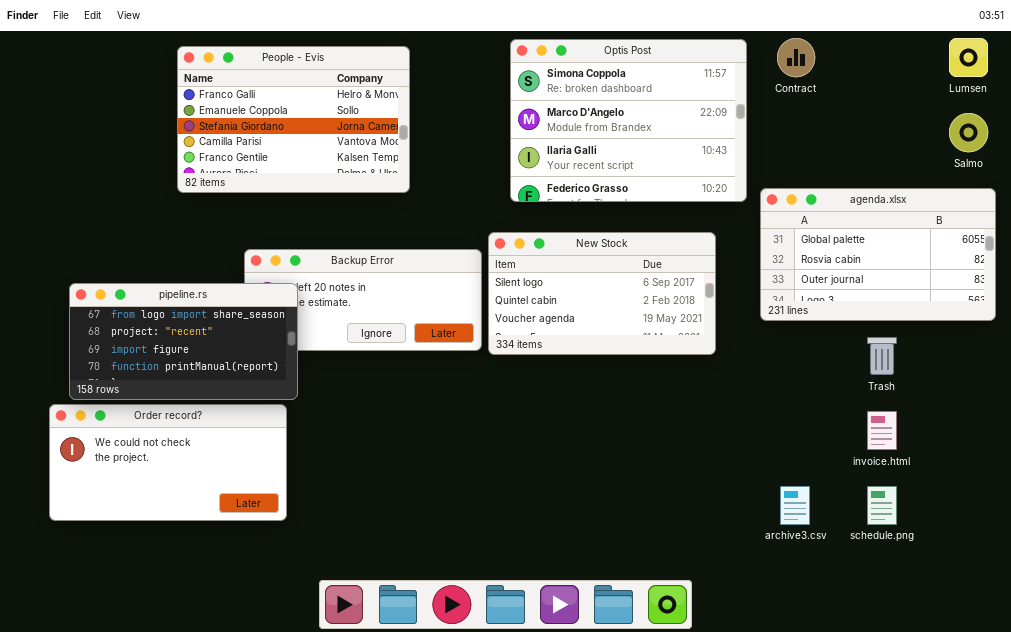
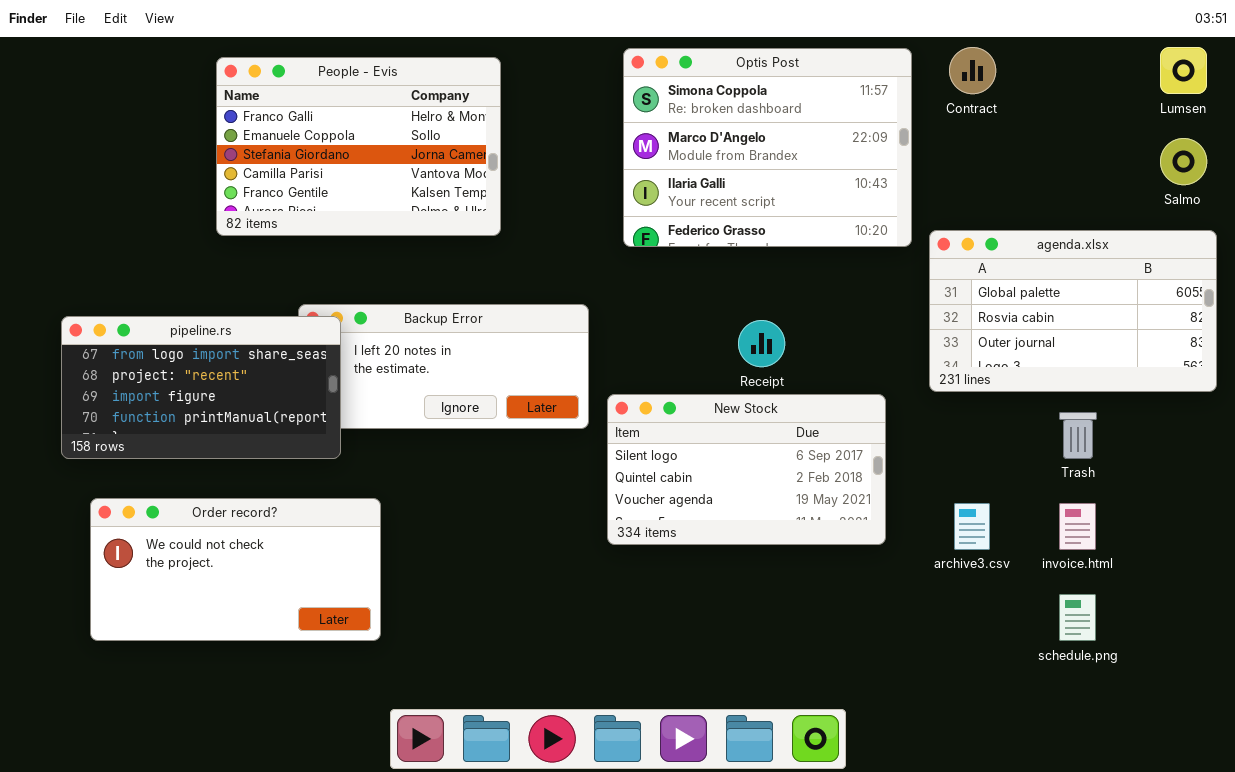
New Stock: [488,232,716,355] -> [607,394,886,545], moved
pipeline.rs: [69,283,298,400] -> [61,316,341,459], moved
Order record?: [49,404,287,521] -> [90,498,381,641], moved
archive3.csv: [780,486,810,525] -> [954,503,990,550], moved

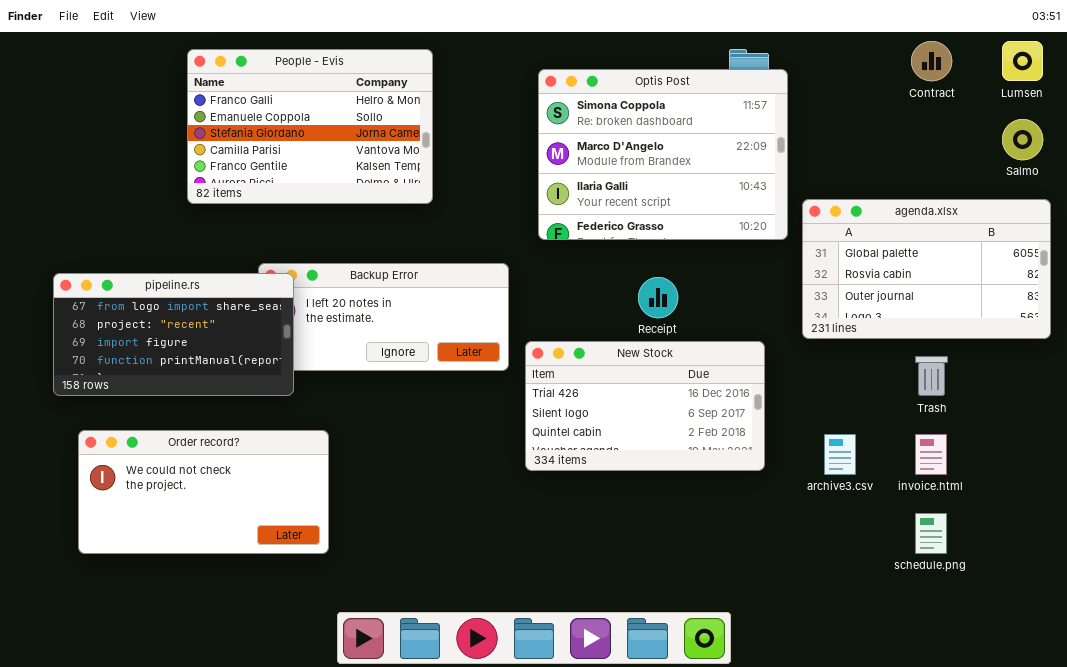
Contract: [949,47,996,94] -> [911,41,952,81], moved
Optis Post: [623,48,912,247] -> [538,69,788,240], moved
New Stock: [607,394,886,545] -> [525,341,765,471], scrolled up 1 row

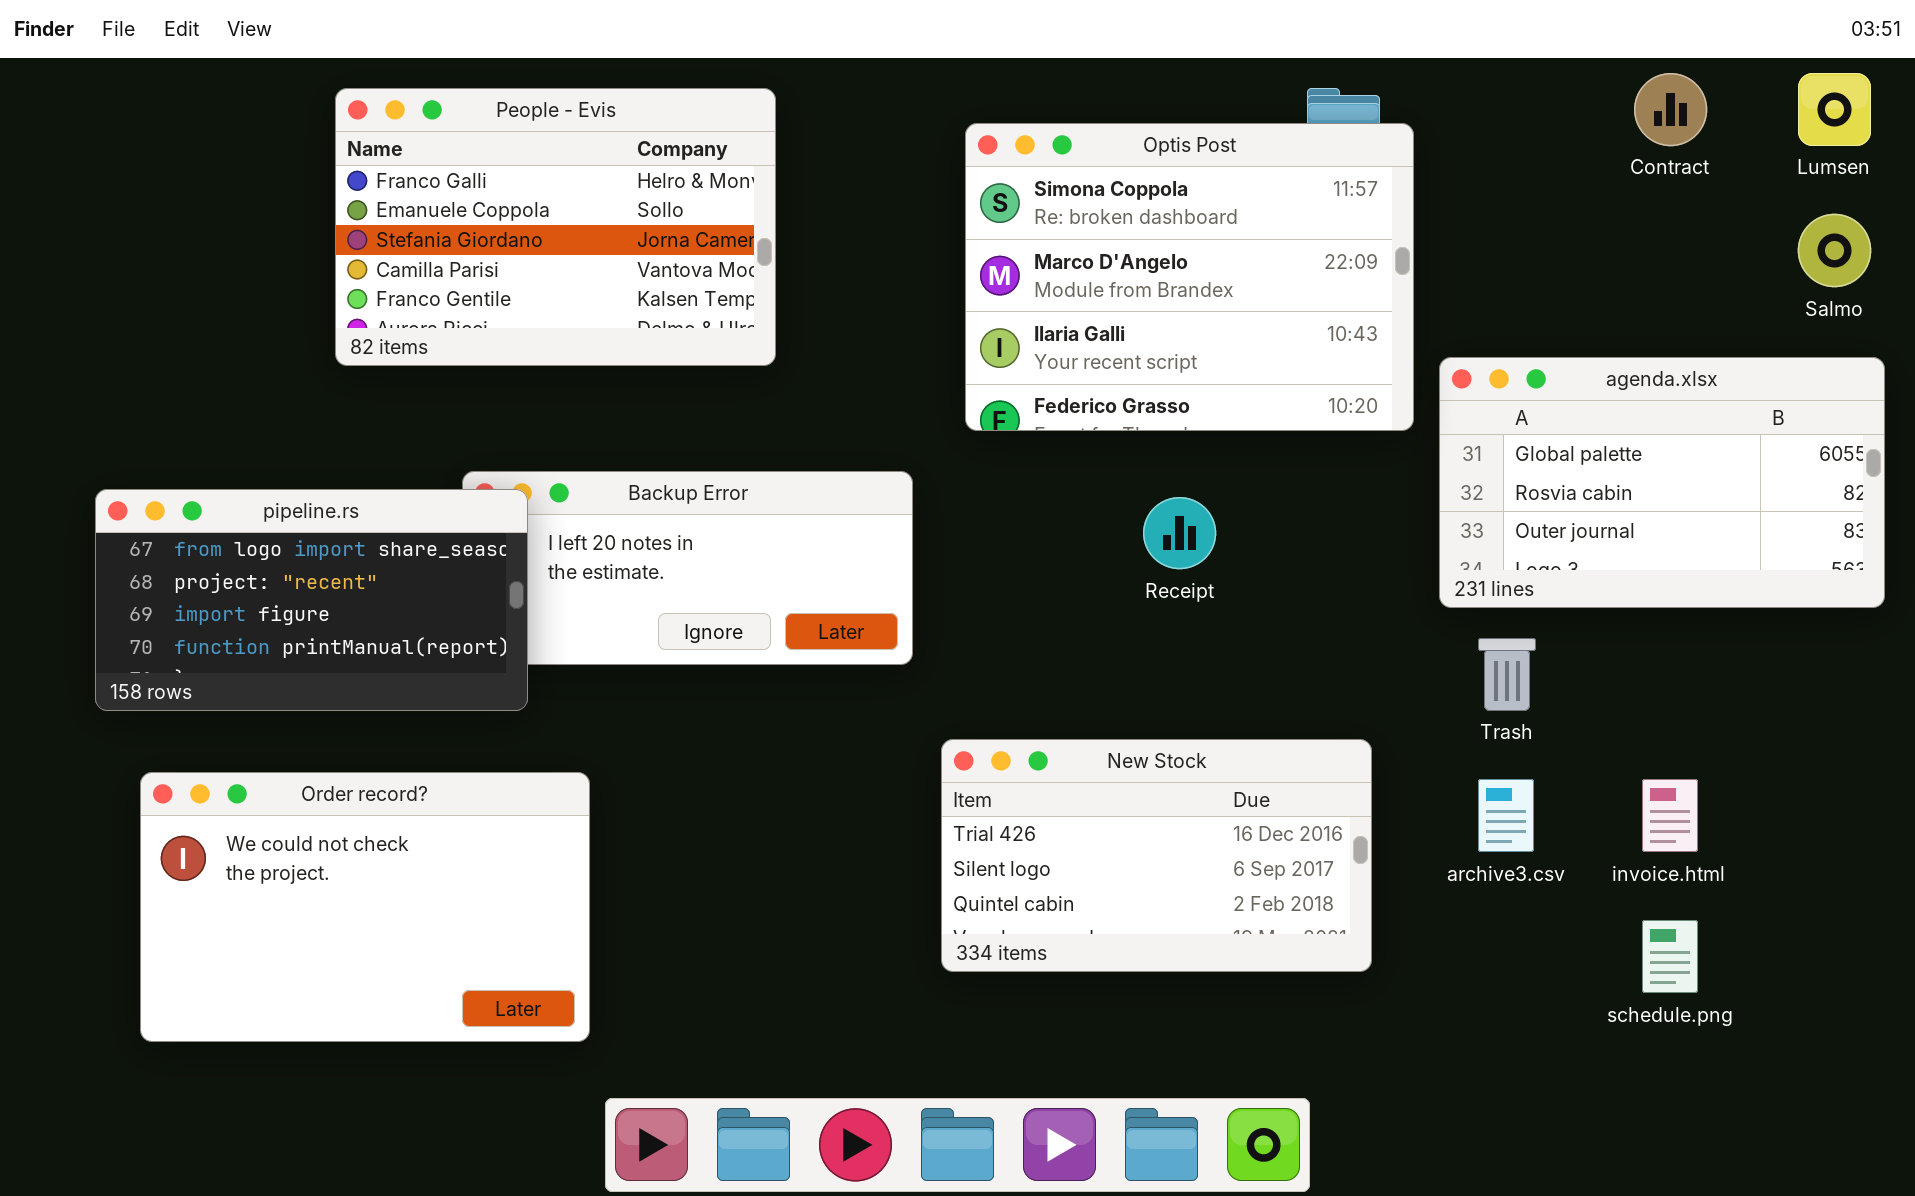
New Stock: [525,341,765,471] -> [941,739,1372,972], moved
Trash: [915,356,948,396] -> [1478,638,1536,711], moved
Order record?: [78,430,329,554] -> [140,772,590,1042], resized

